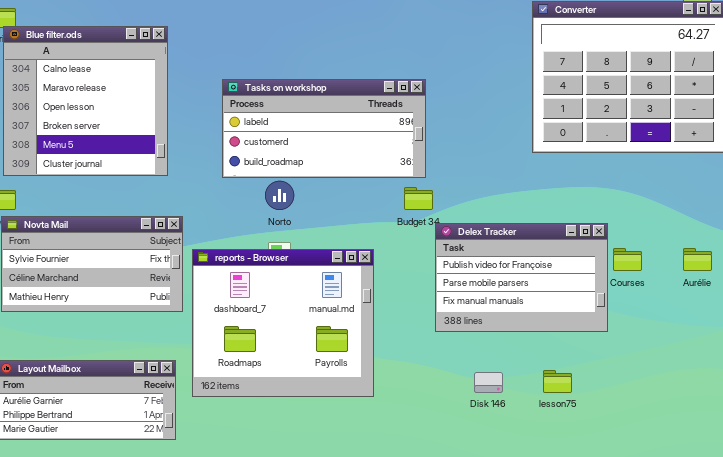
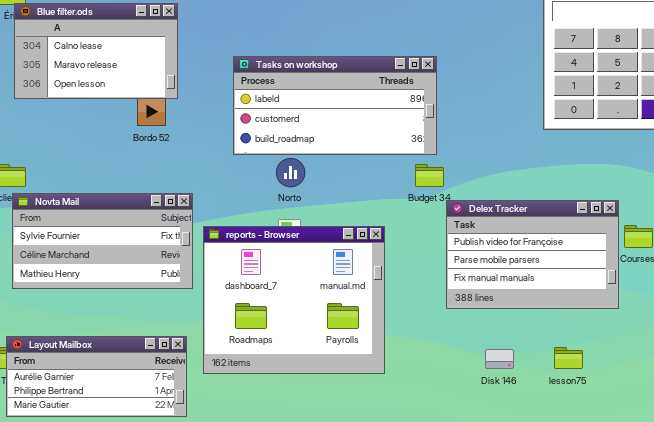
Blue filter.ods: [3,26,168,176] -> [14,3,178,99], resized

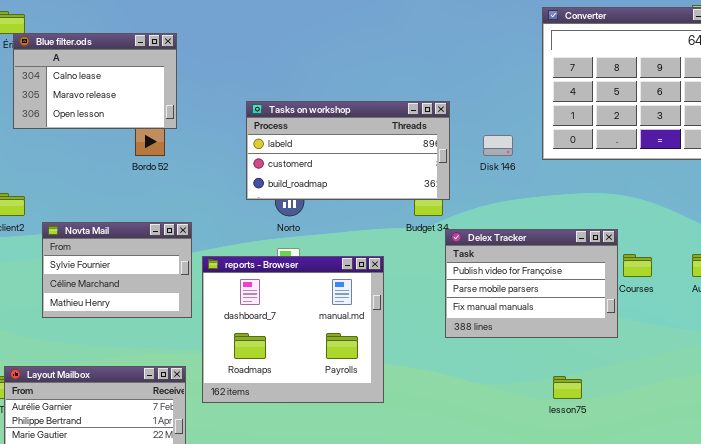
Tasks on workshop: [233,56,437,155] -> [246,101,450,200], moved
Novta Mail: [12,193,193,289] -> [42,222,192,318], resized
Disk 146: [485,349,514,369] -> [483,135,513,156], moved

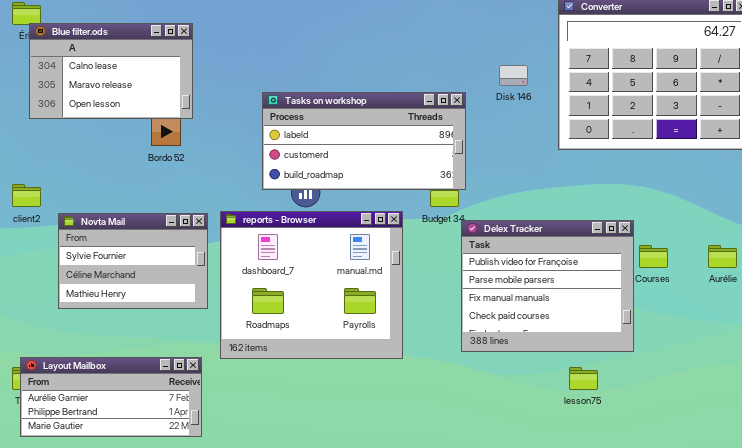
Disk 146: [483,135,513,156] -> [499,65,528,86], moved
Delex Tracker: [445,229,618,338] -> [461,220,634,352], resized
reports - Browser: [202,256,384,403] -> [220,211,403,359], moved

